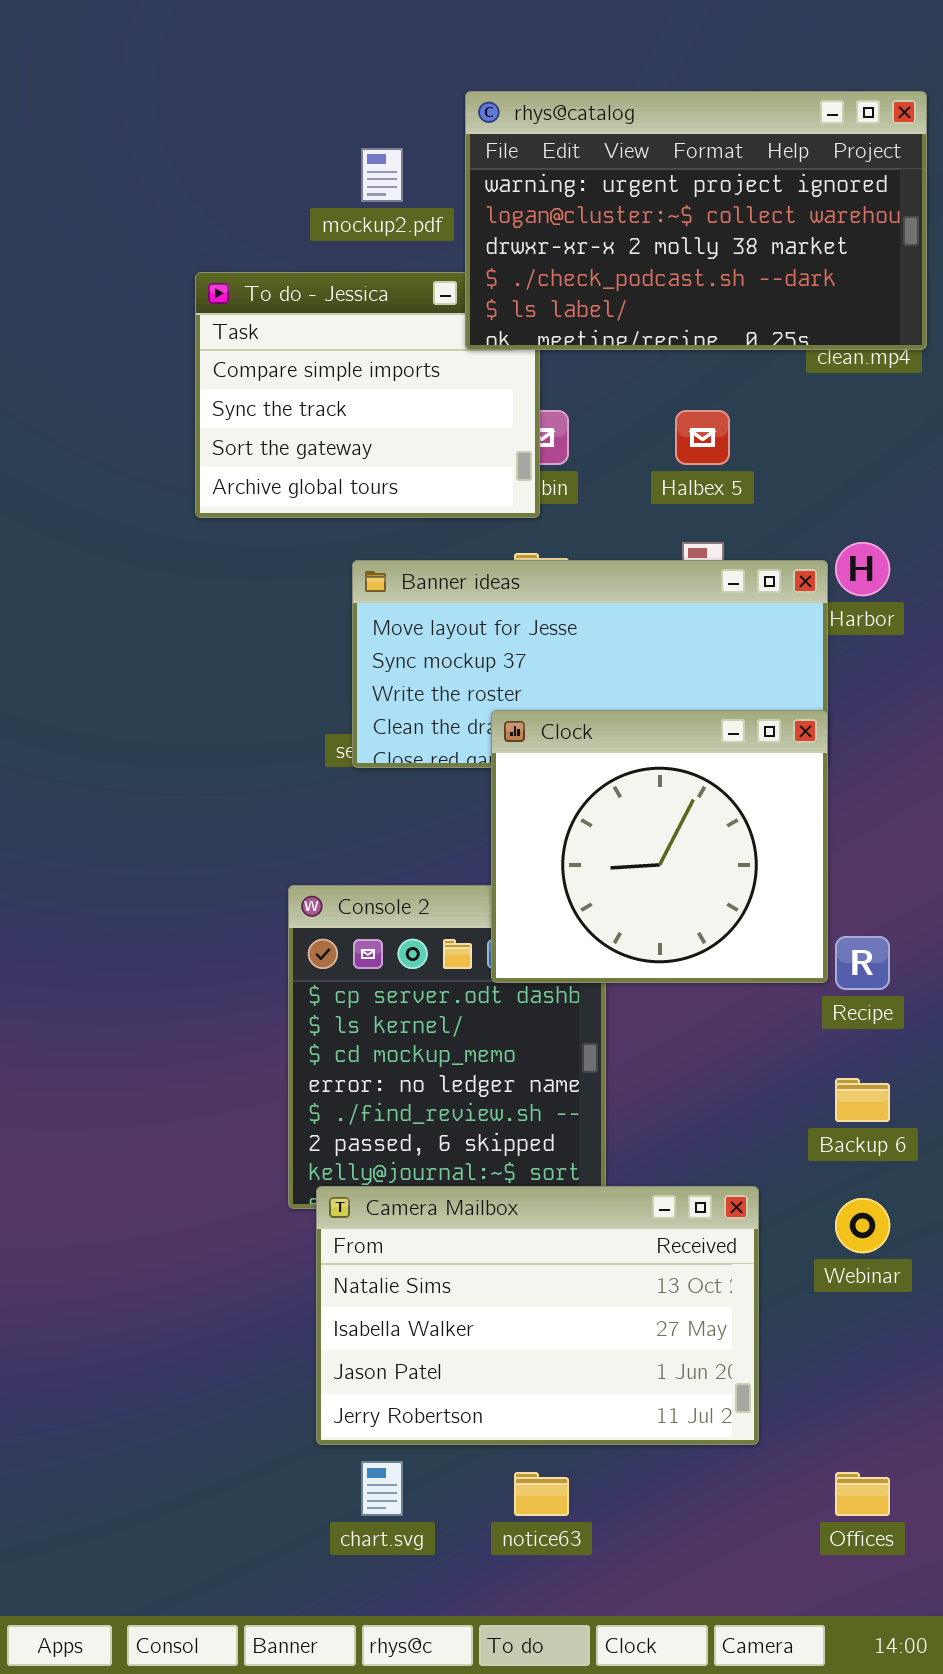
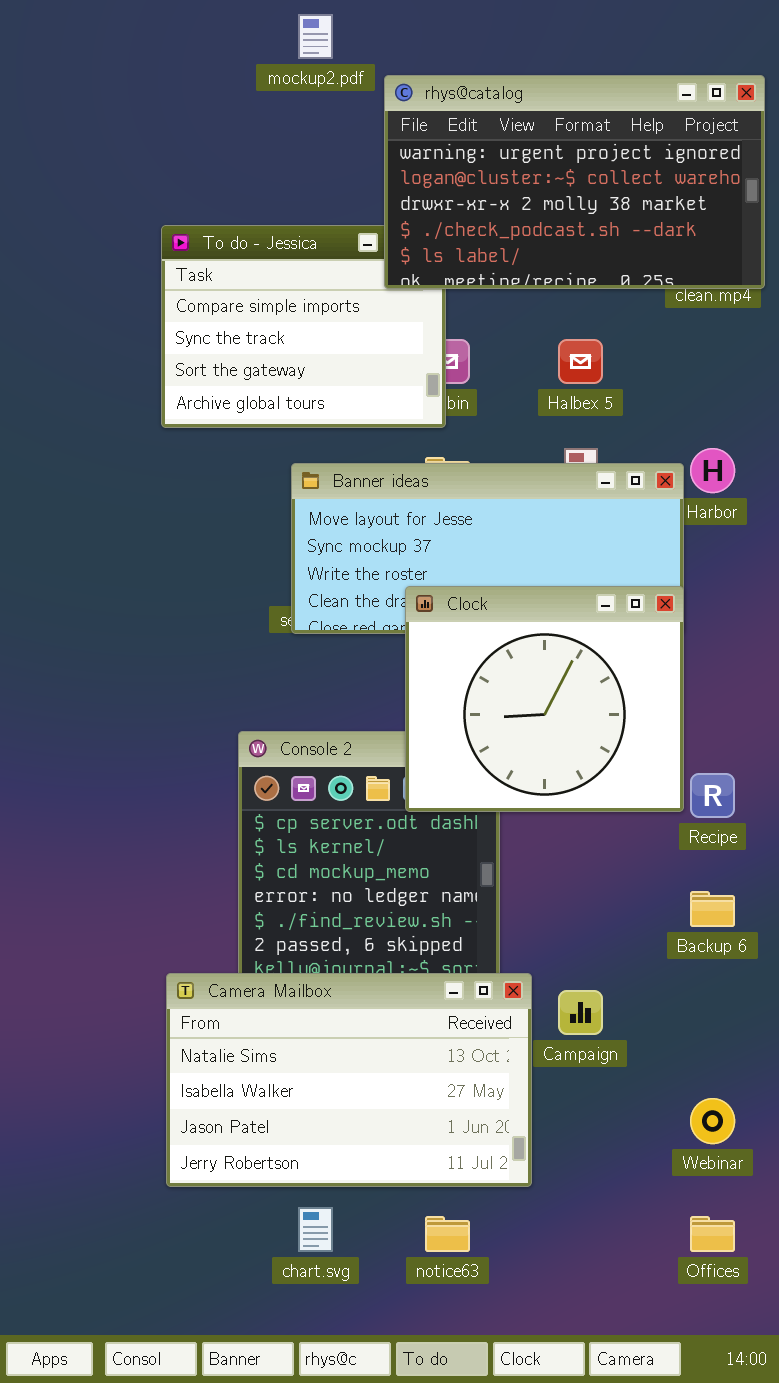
mockup2.pdf: [361,148,403,202] -> [298,14,333,59], moved
Camera Mailbox: [316,1186,759,1445] -> [166,973,532,1187], moved
Webinar: [835,1198,890,1253] -> [690,1098,735,1144], moved

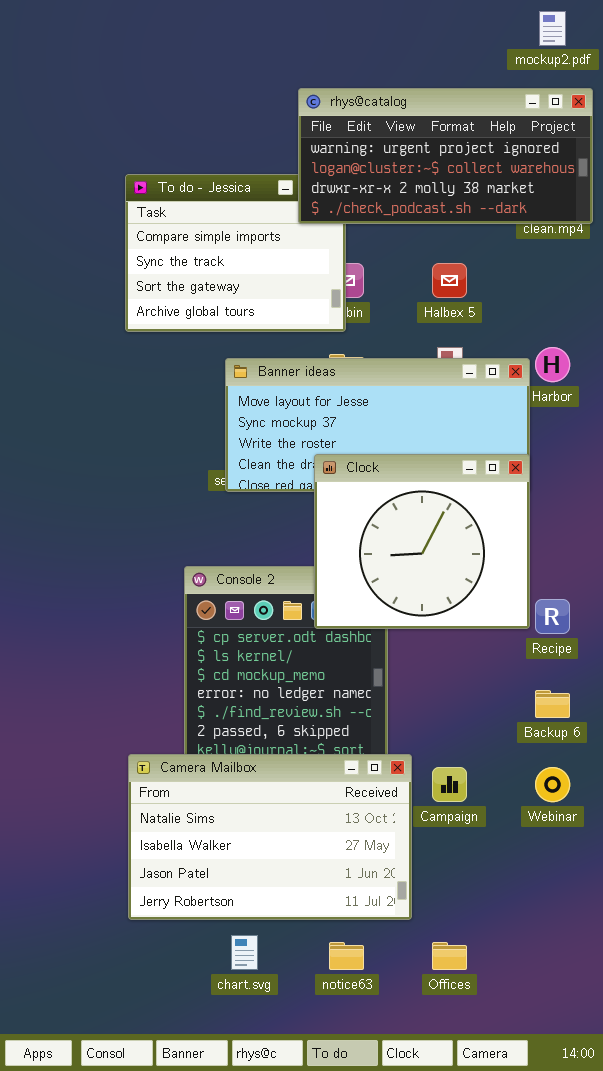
mockup2.pdf: [298,14,333,59] -> [539,11,566,46], moved
rhys@catalog: [384,75,765,289] -> [298,88,593,224], resized
Webinar: [690,1098,735,1144] -> [535,767,570,802], moved
Offices: [690,1216,735,1252] -> [432,942,467,970], moved

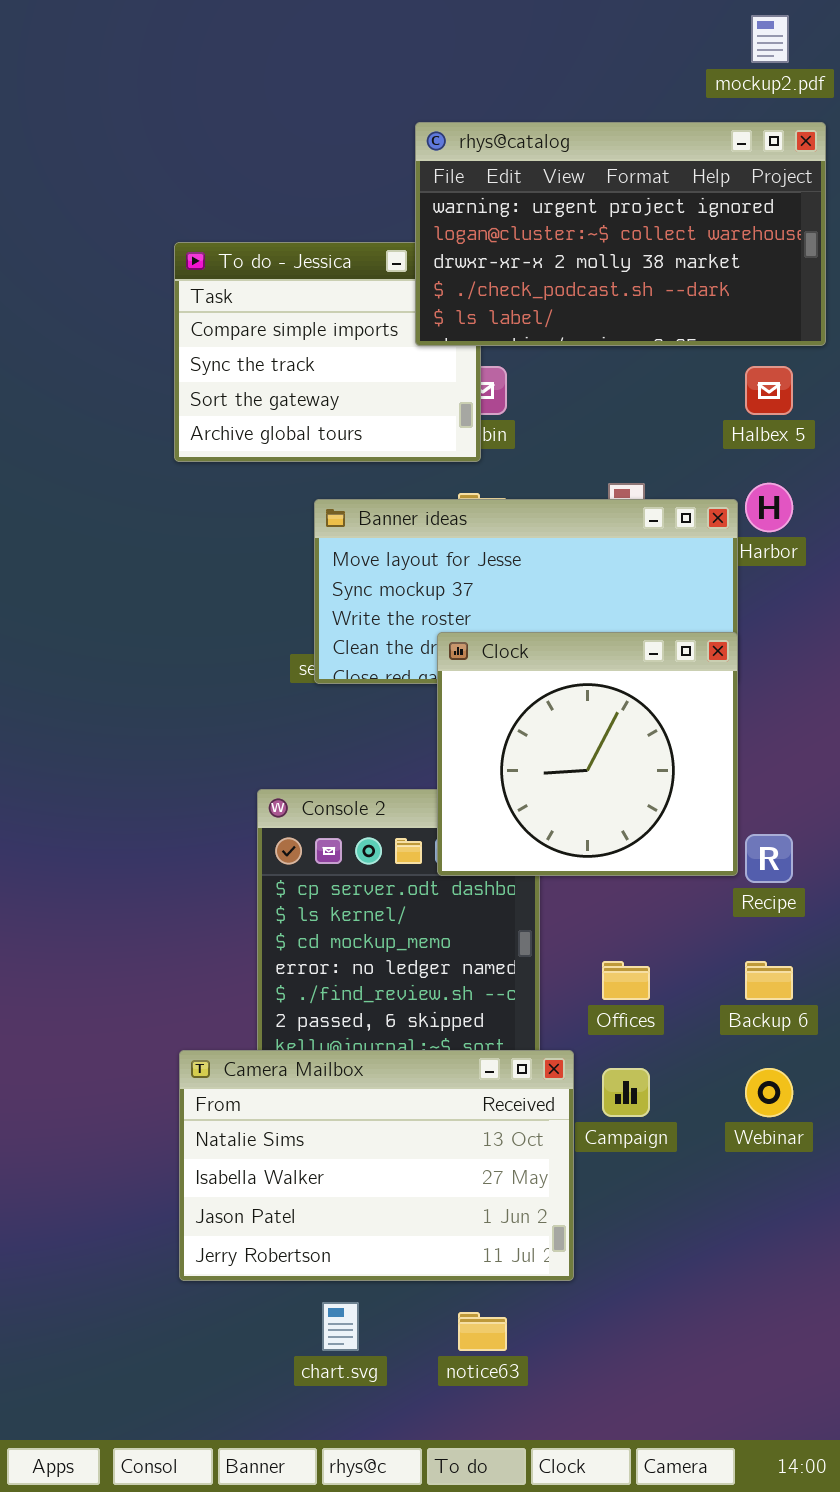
rhys@catalog: [298,88,593,224] -> [415,122,826,346], resized
Halbex 5: [432,263,467,298] -> [745,366,793,415], moved
Offices: [432,942,467,970] -> [602,961,650,1000], moved

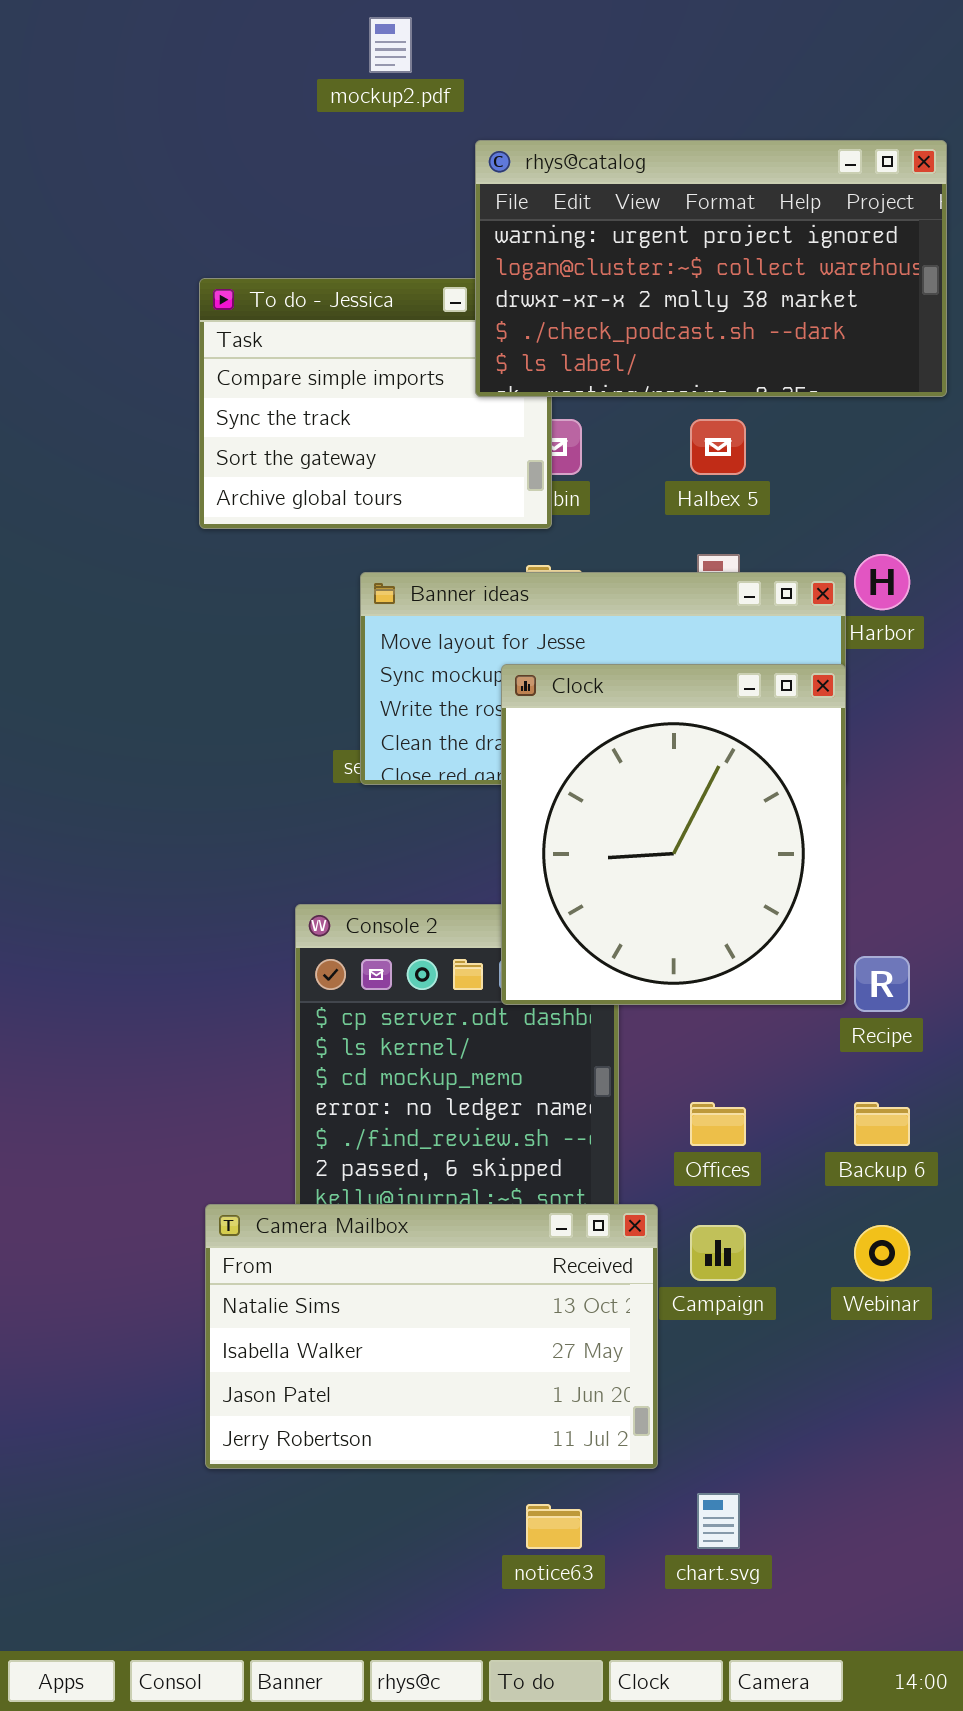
mockup2.pdf: [751,15,789,63] -> [369,17,412,73], moved
Halbex 5: [745,366,793,415] -> [690,419,746,475], moved
Clock: [437,632,738,876] -> [501,664,846,1005], resized
chart.svg: [322,1302,359,1351] -> [697,1493,740,1549], moved

